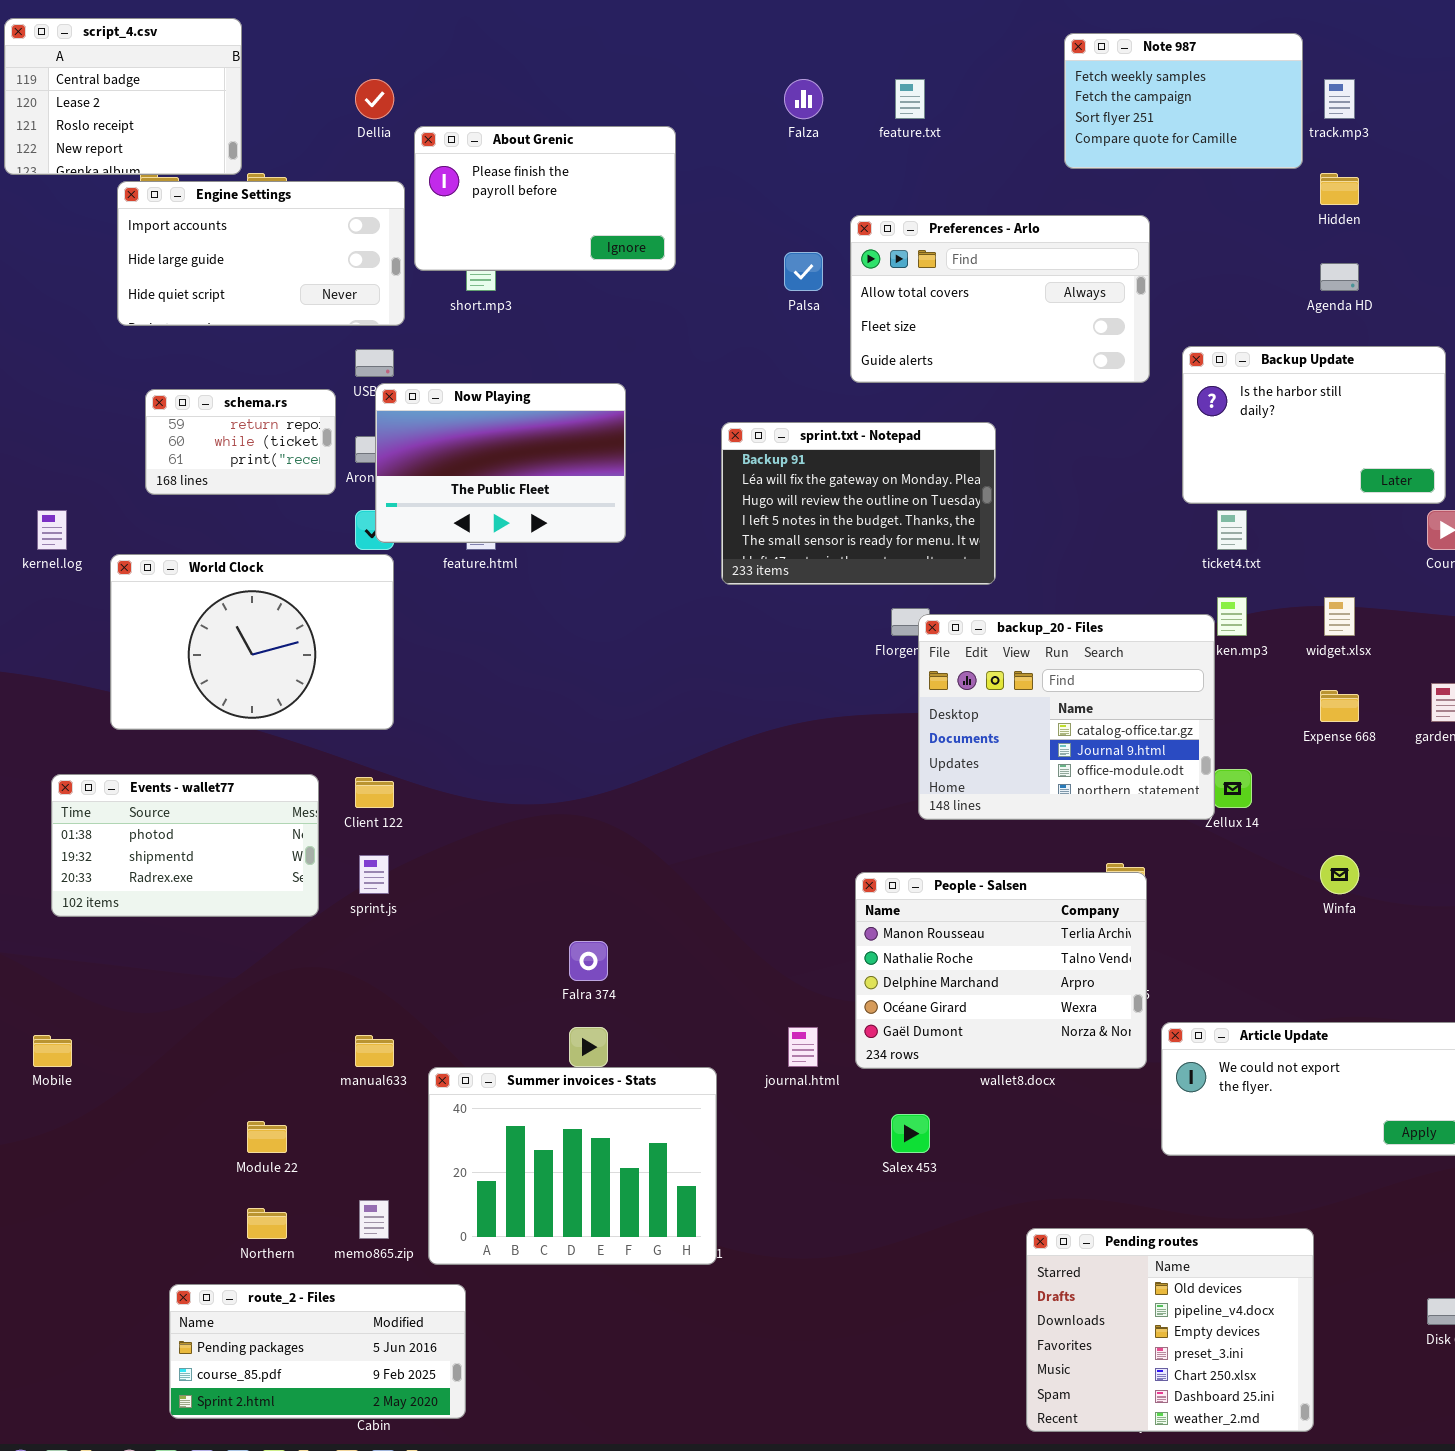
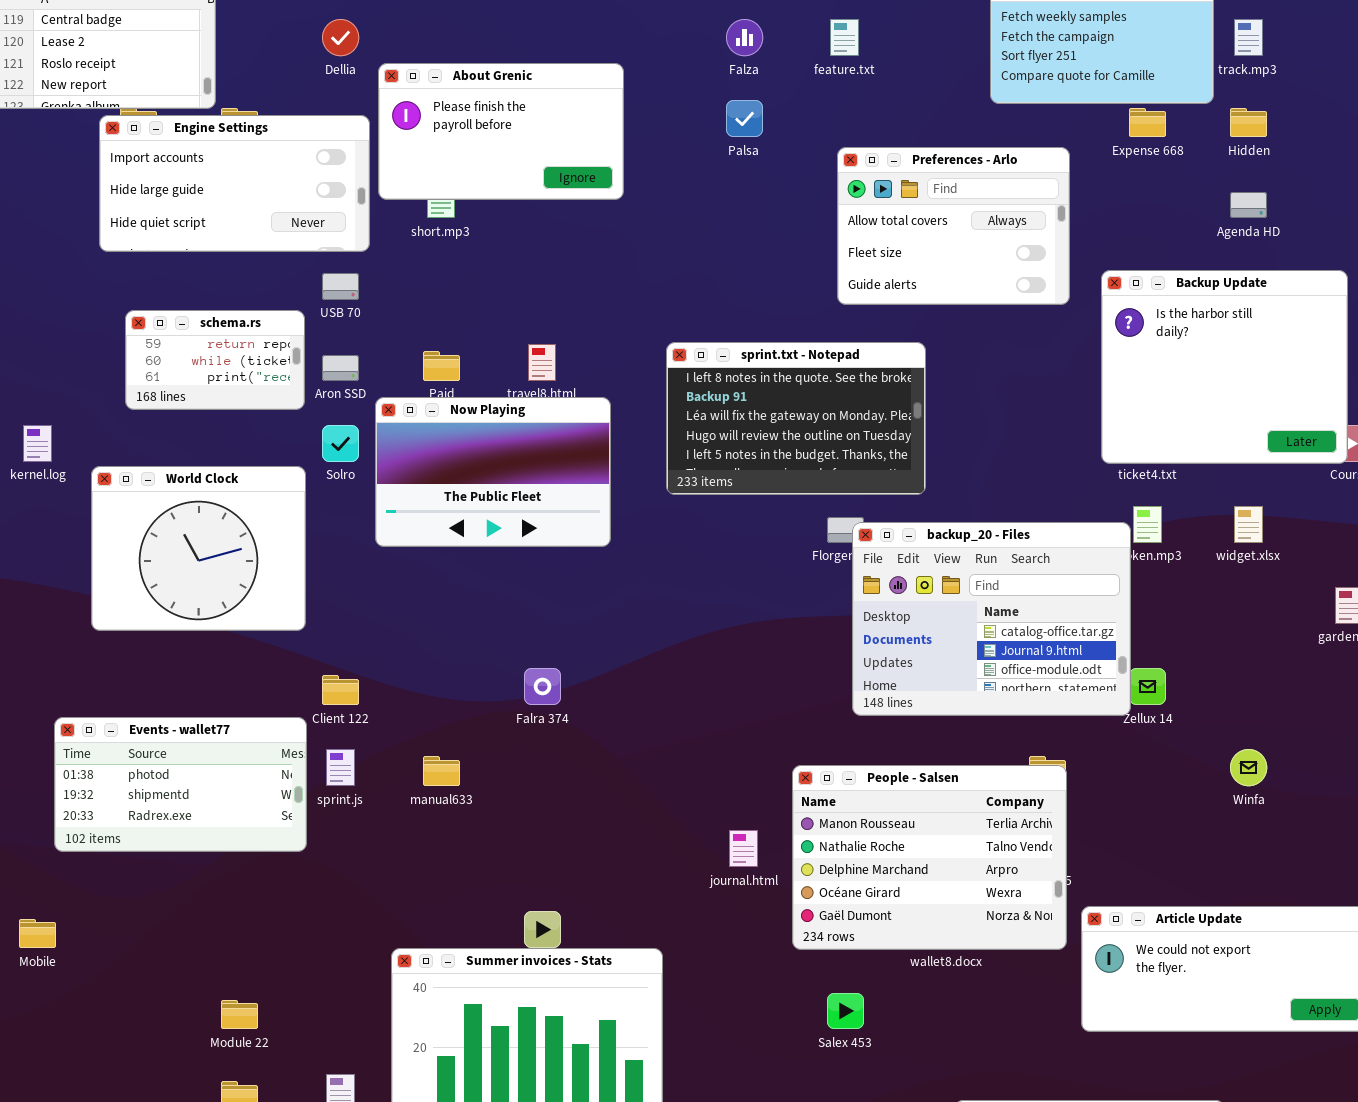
Preferences - Arlo: [850,215,1150,383] -> [837,147,1070,305], resized
Palsa: [784,252,823,291] -> [726,100,763,137], moved
Backup Update: [1182,346,1446,504] -> [1101,270,1348,464], resized
Now Playing: [375,383,626,543] -> [375,397,611,547], moved
sprint.txt - Notepad: [721,422,996,585] -> [666,342,926,495], scrolled up 1 row
World Clock: [110,554,394,730] -> [91,466,306,631], resized
Expense 668: [1320,690,1359,722] -> [1129,108,1166,137], moved
Events - wallet77: [51,774,319,917] -> [54,717,307,852], moved
Falra 374: [569,941,608,981] -> [524,668,561,705], moved
journal.html: [788,1027,818,1067] -> [729,830,758,867], moved
manual633: [355,1035,394,1067] -> [423,756,460,786], moved

